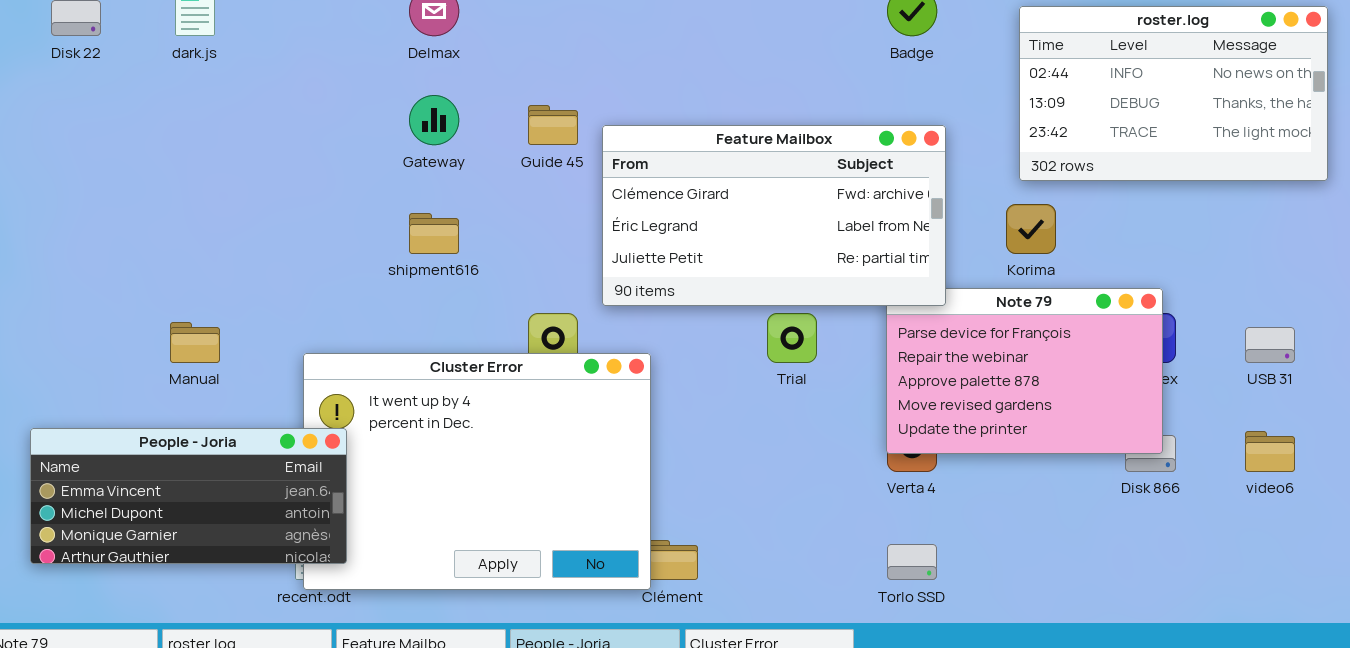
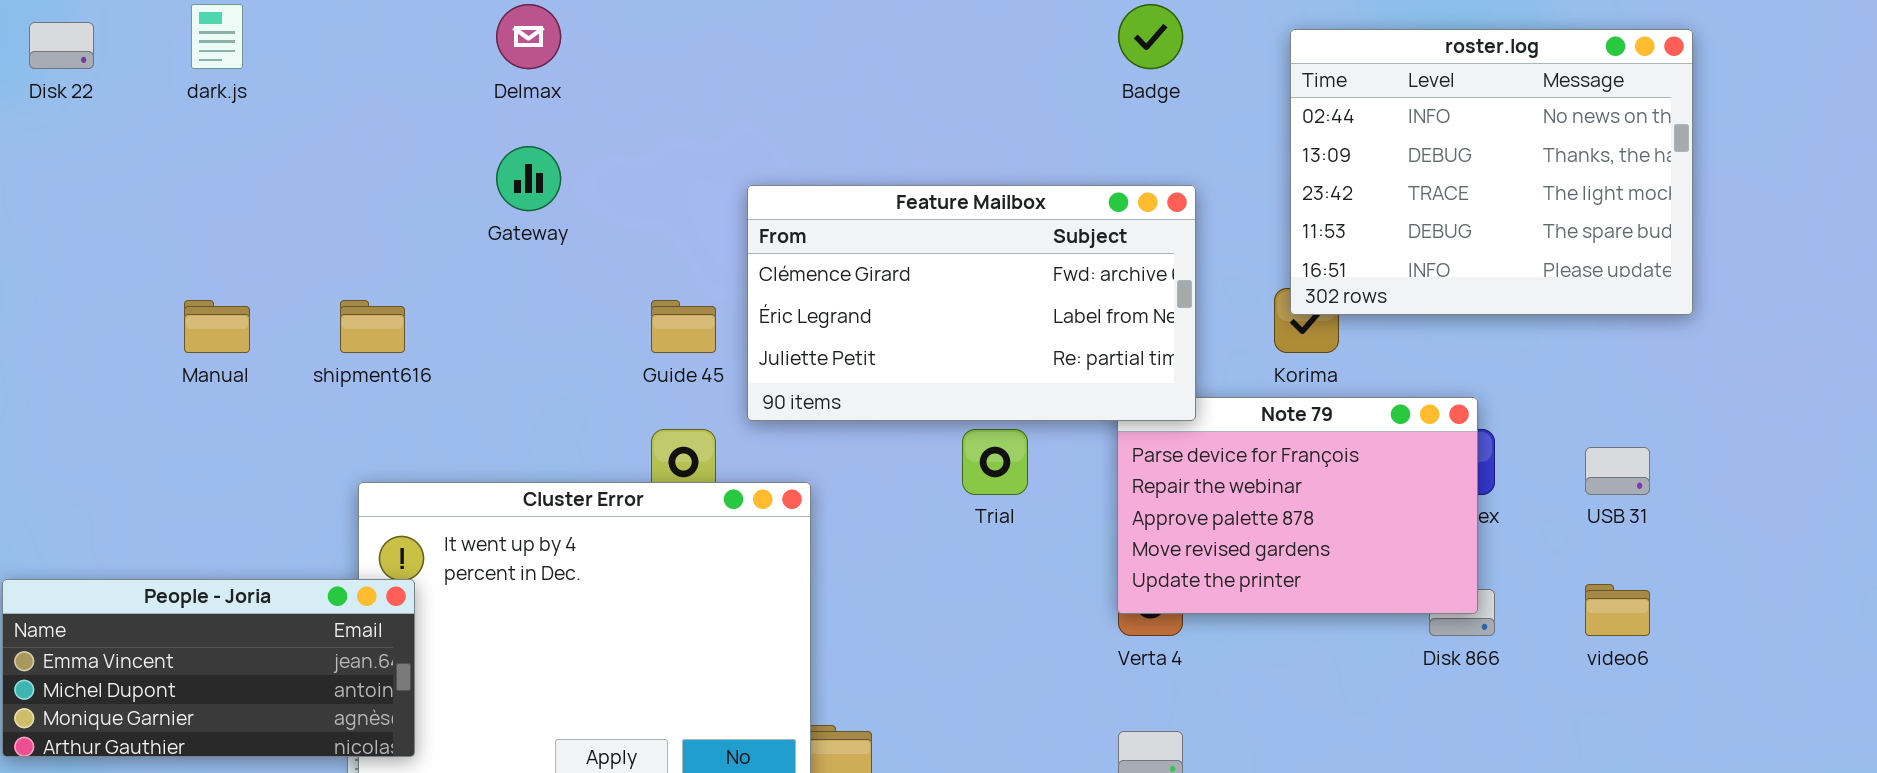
roster.log: [1019,6,1328,181] -> [1290,29,1693,315], resized
Guide 45: [528,105,578,145] -> [651,300,716,353], moved
shipment616: [409,213,459,254] -> [340,300,405,353], moved
Manual: [170,322,220,363] -> [184,300,250,353], moved

